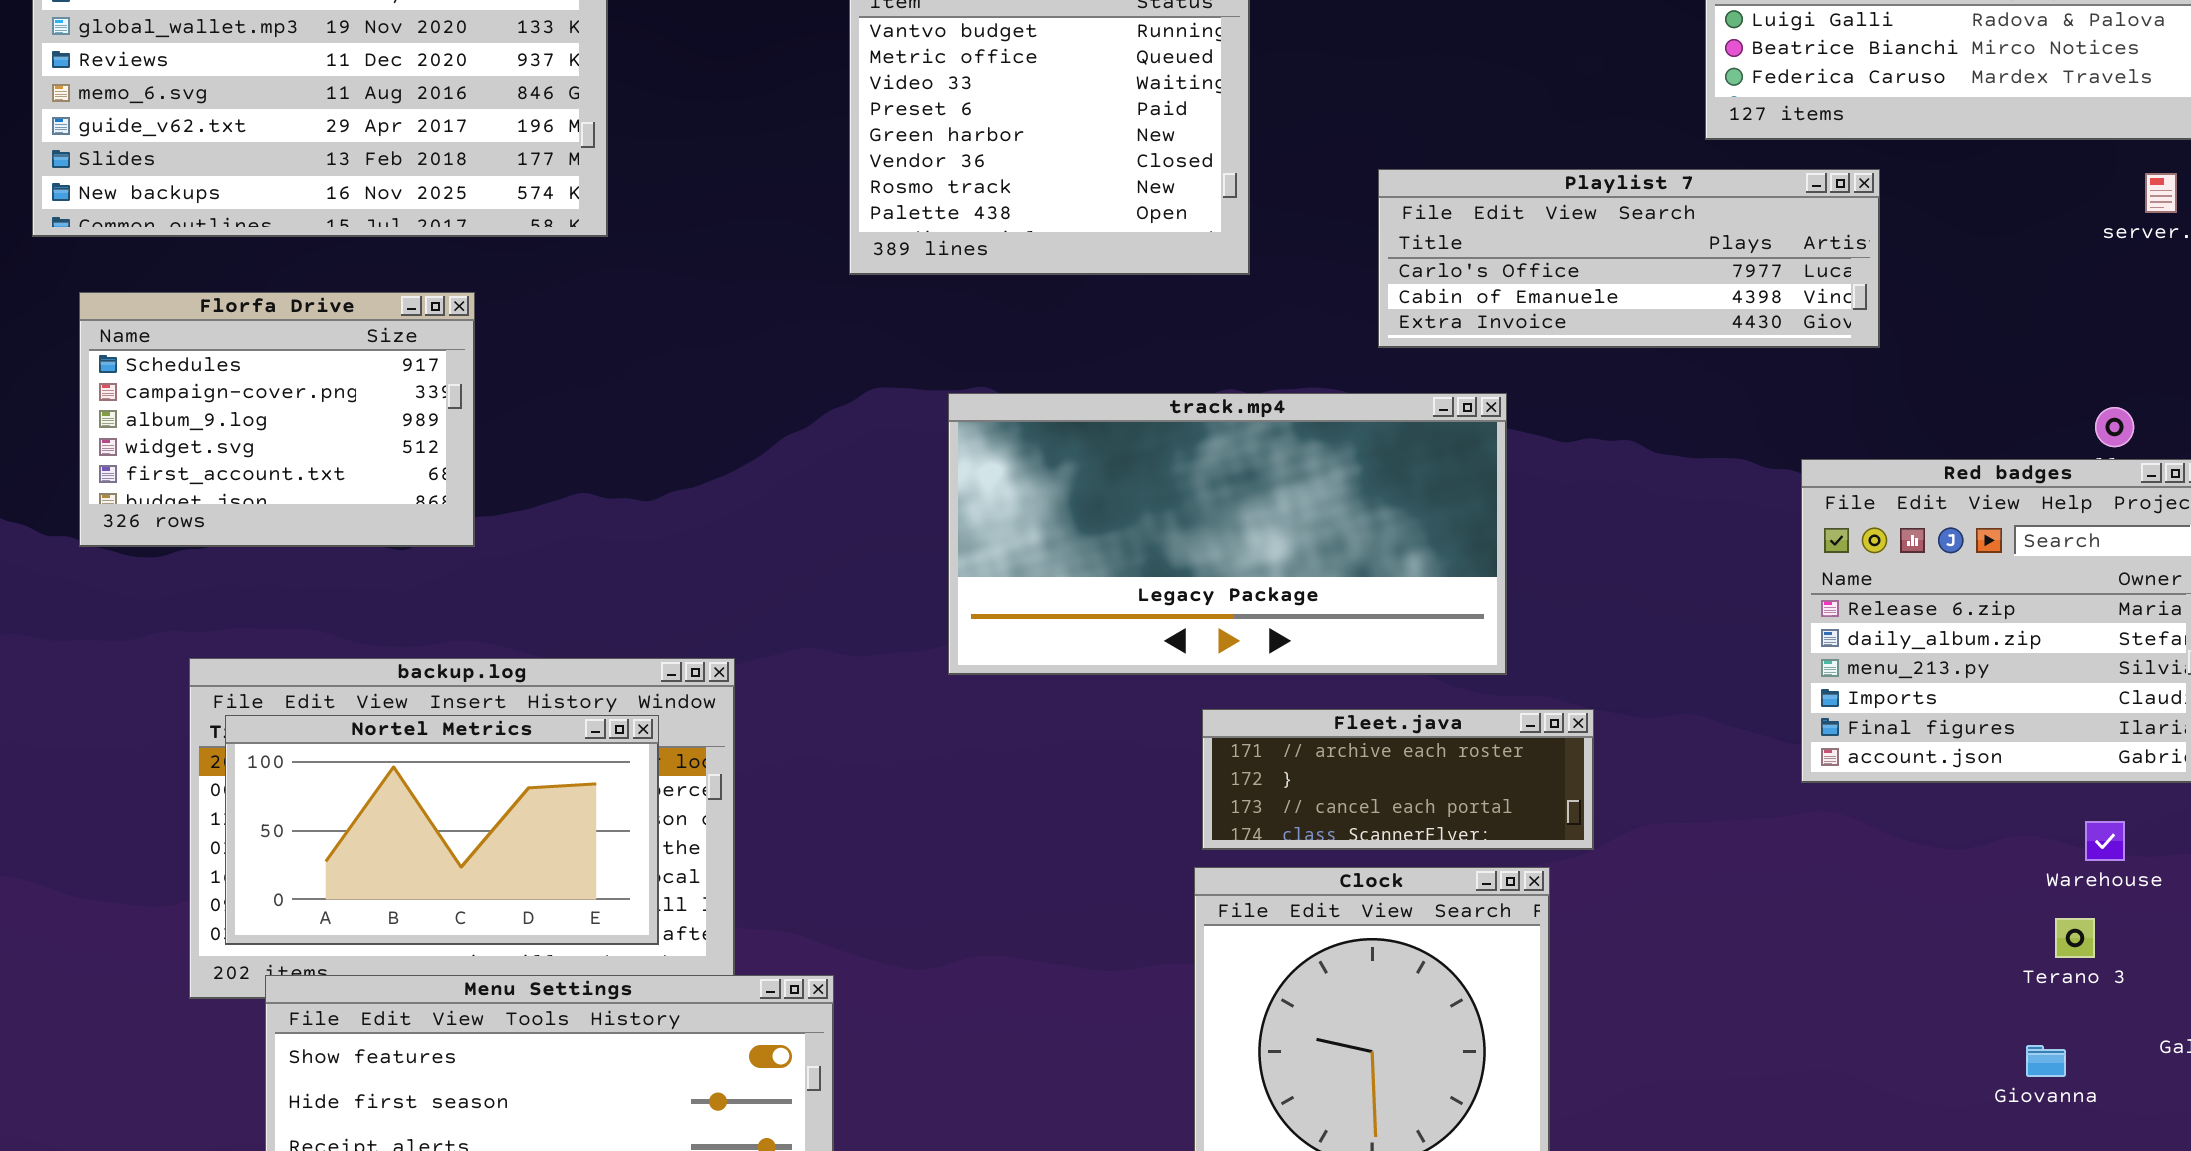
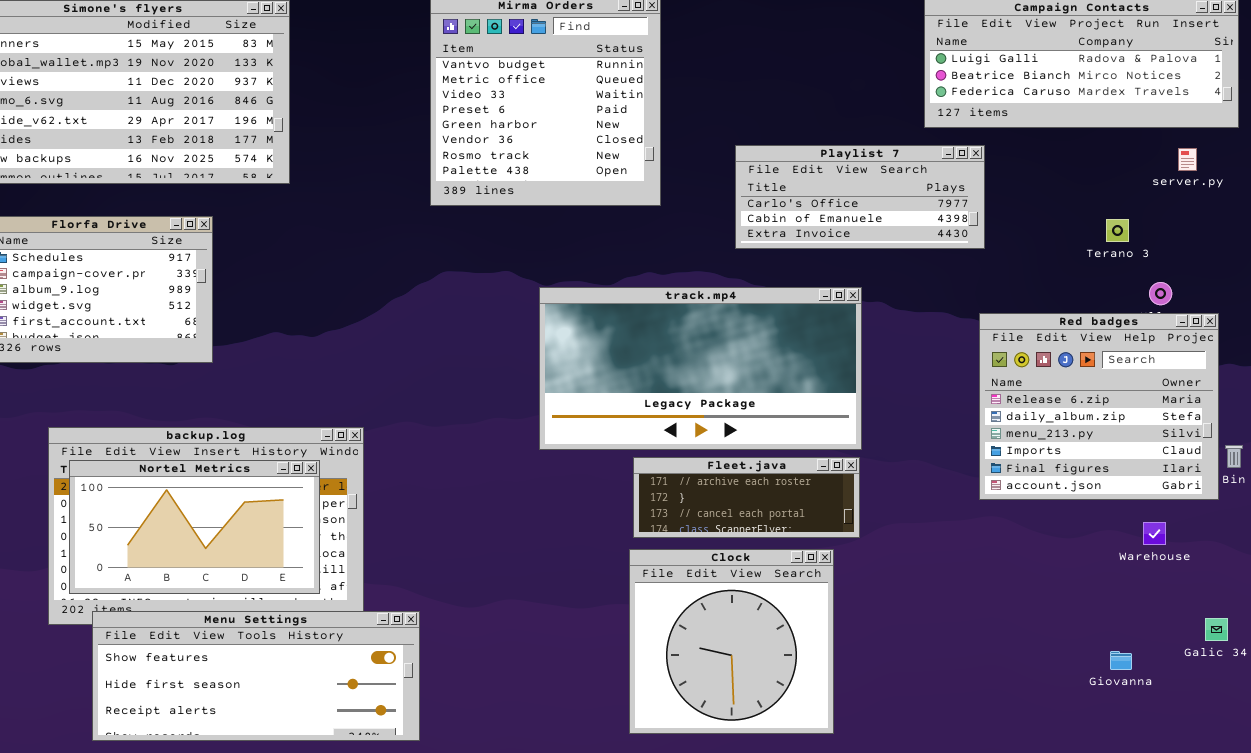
Playlist 7: [1378,169,1880,348] -> [735,145,985,249], resized
track.mp4: [948,393,1507,675] -> [539,287,862,450], moved
Terano 3: [2055,918,2095,958] -> [1106,219,1129,242], moved

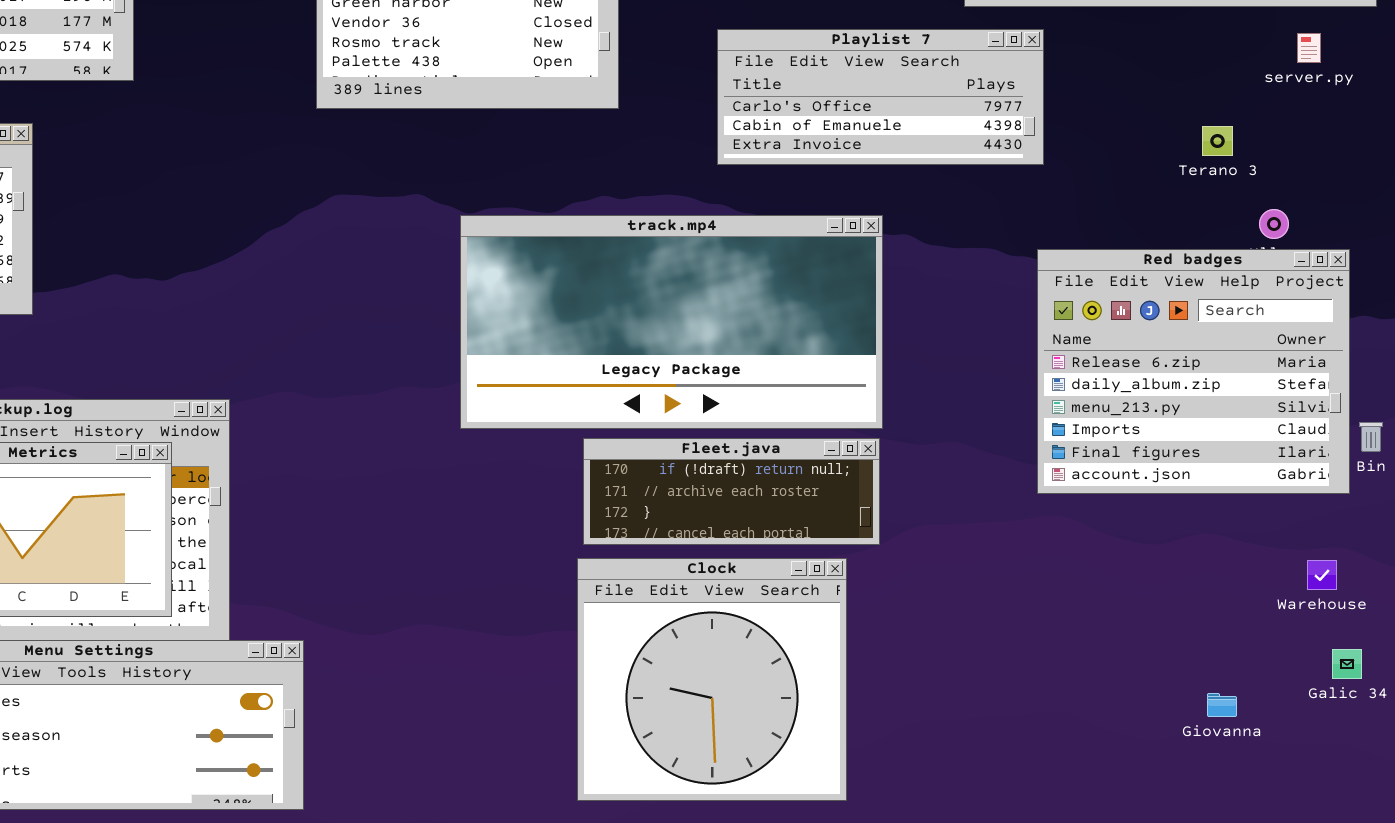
Fleet.java: [633,457,860,538] -> [583,438,880,545], scrolled up 1 row
Warehouse: [1143,522,1166,545] -> [1307,560,1337,590], moved

